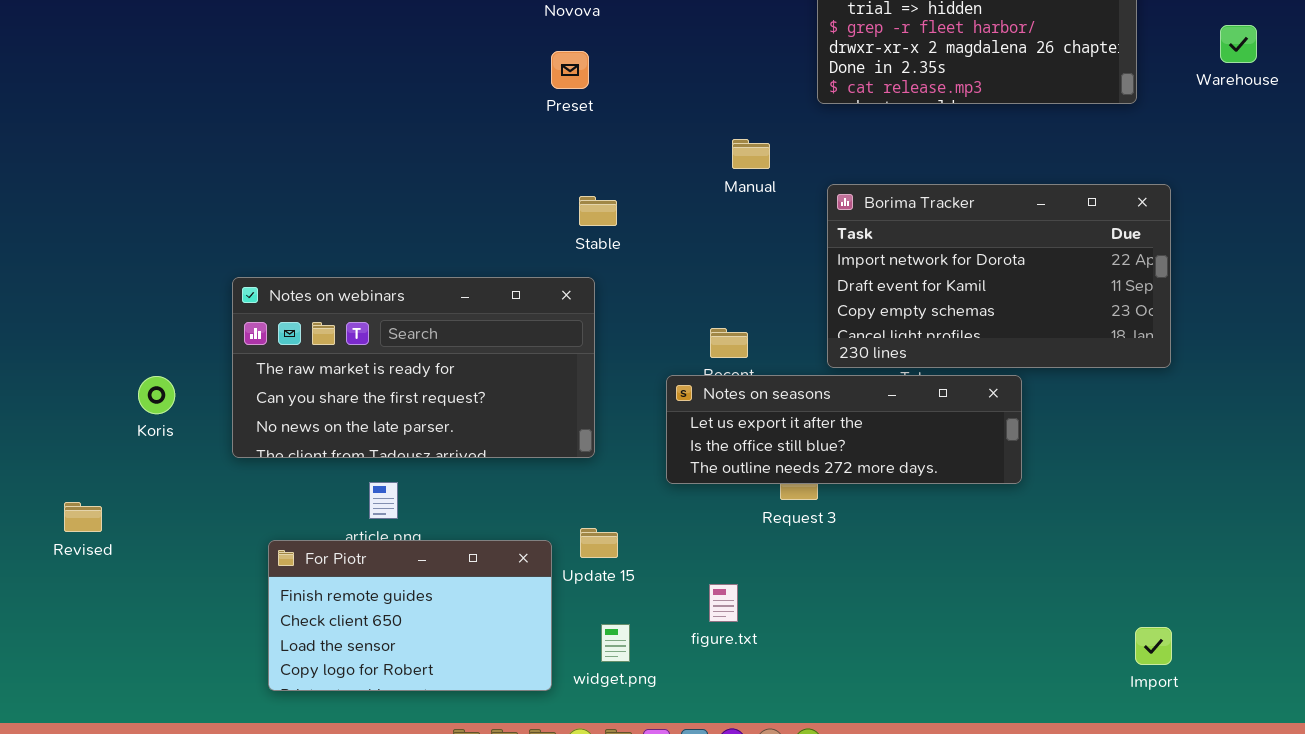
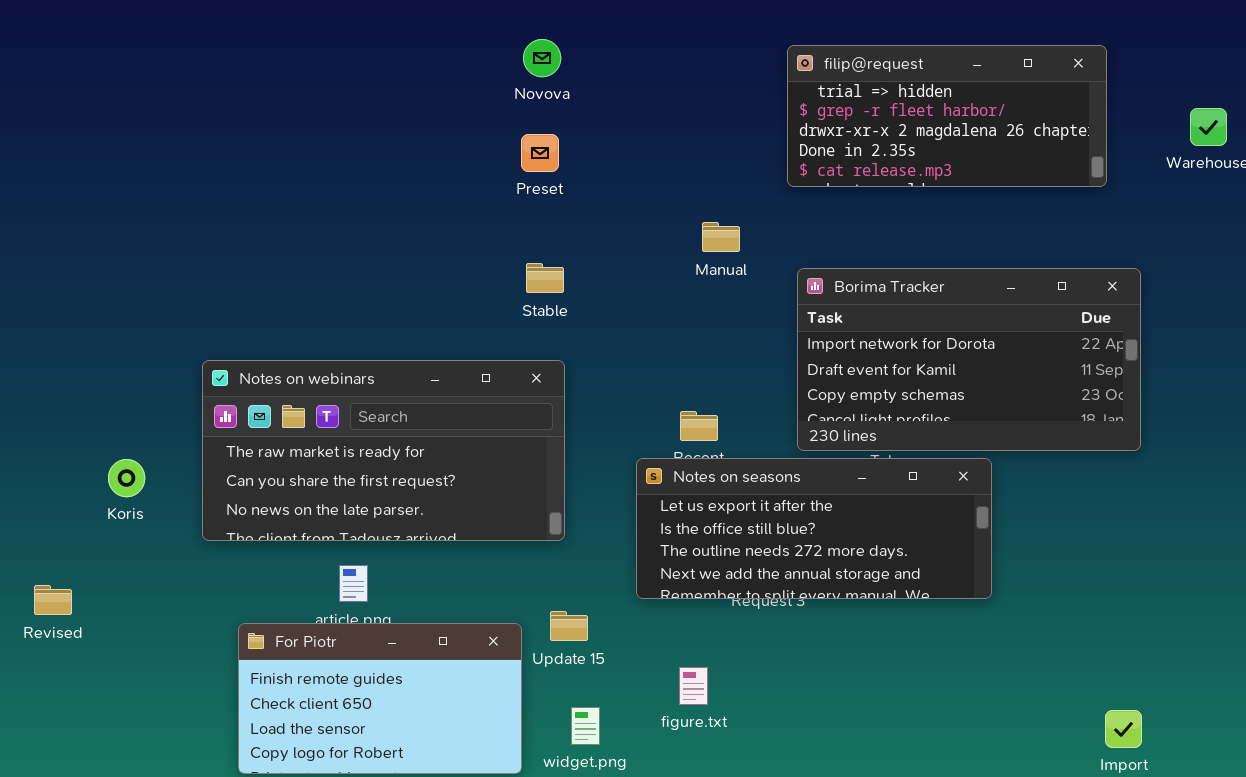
Stable: [579,196,617,226] -> [526,263,564,293], moved
Notes on seasons: [666,375,1022,484] -> [636,458,992,599], resized

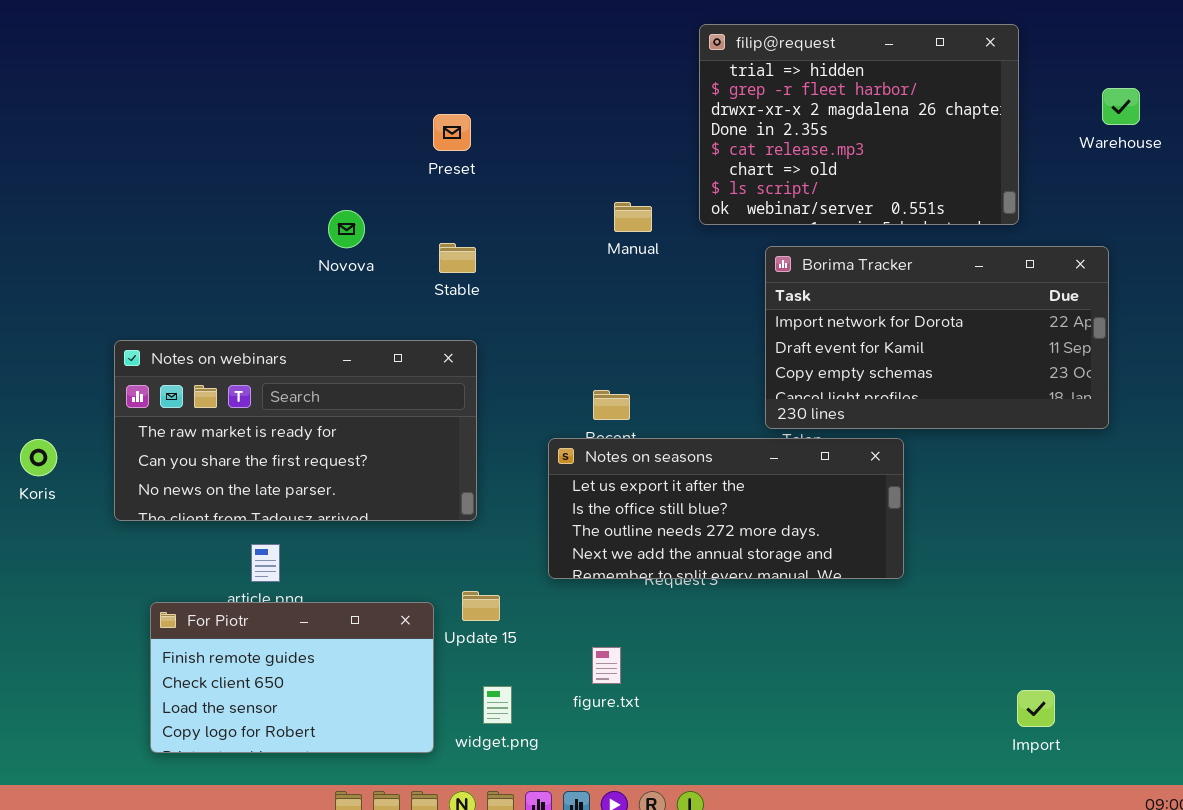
Novova: [523,39,561,77] -> [328,210,365,248], moved
filip@request: [787,45,1107,187] -> [699,24,1019,225], resized
Borima Tracker: [797,268,1141,451] -> [765,246,1109,429], moved

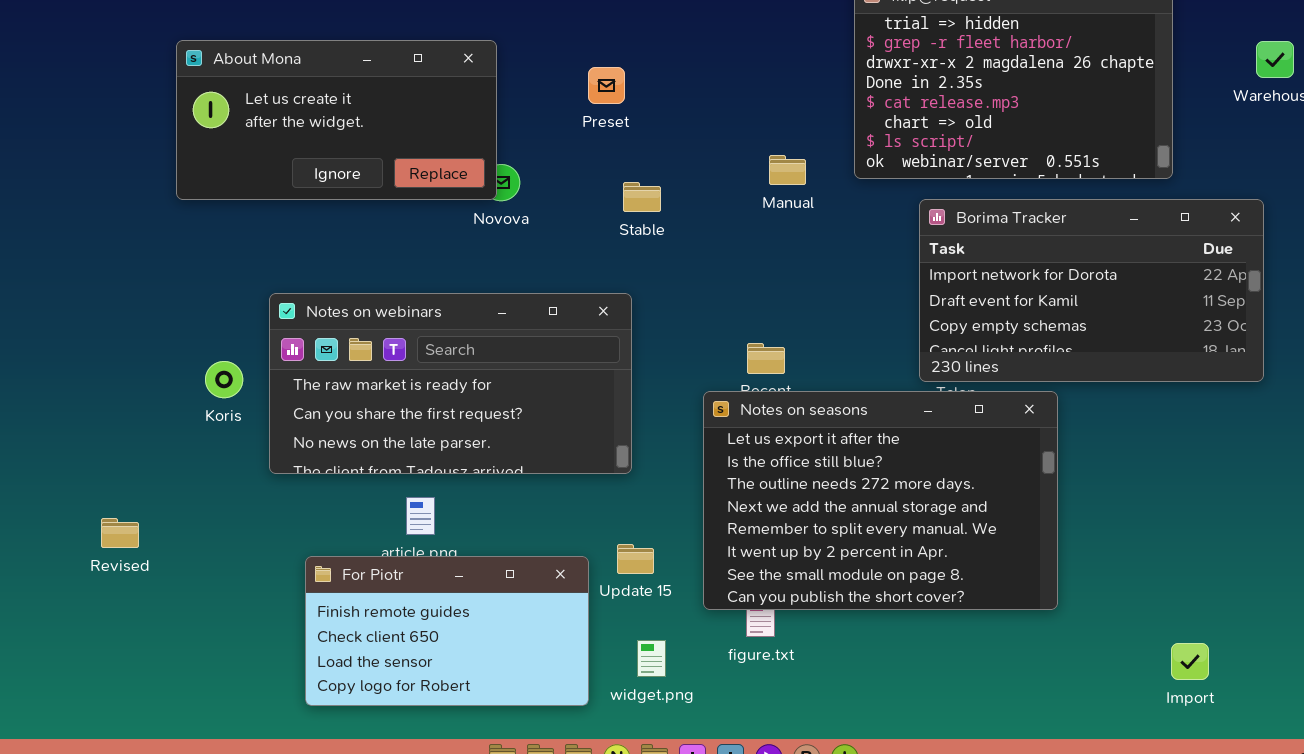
About Mona: none -> [176,40,497,200], opened
Stable: [439,243,476,273] -> [623,182,661,212], moved
Notes on seasons: [548,438,904,579] -> [703,391,1058,610], resized
Koris: [20,439,57,476] -> [205,361,243,398], moved

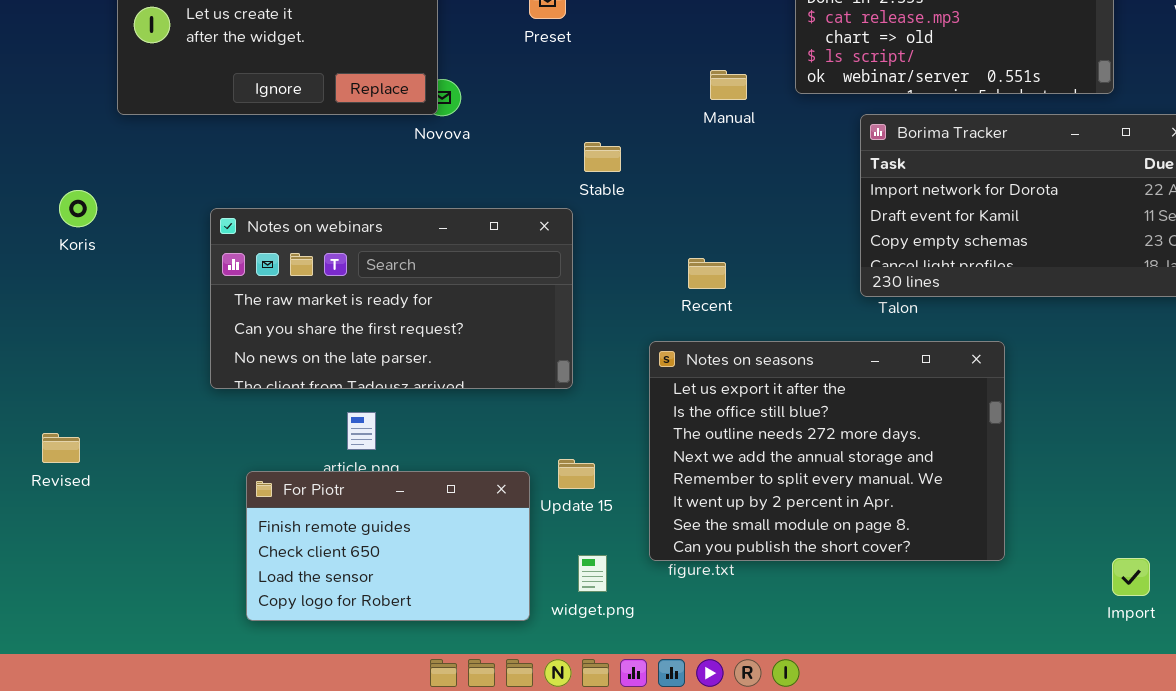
Stable: [623,182,661,212] -> [584,142,621,172], moved
Koris: [205,361,243,398] -> [59,190,97,227], moved
Notes on seasons: [703,391,1058,610] -> [649,341,1005,561], moved

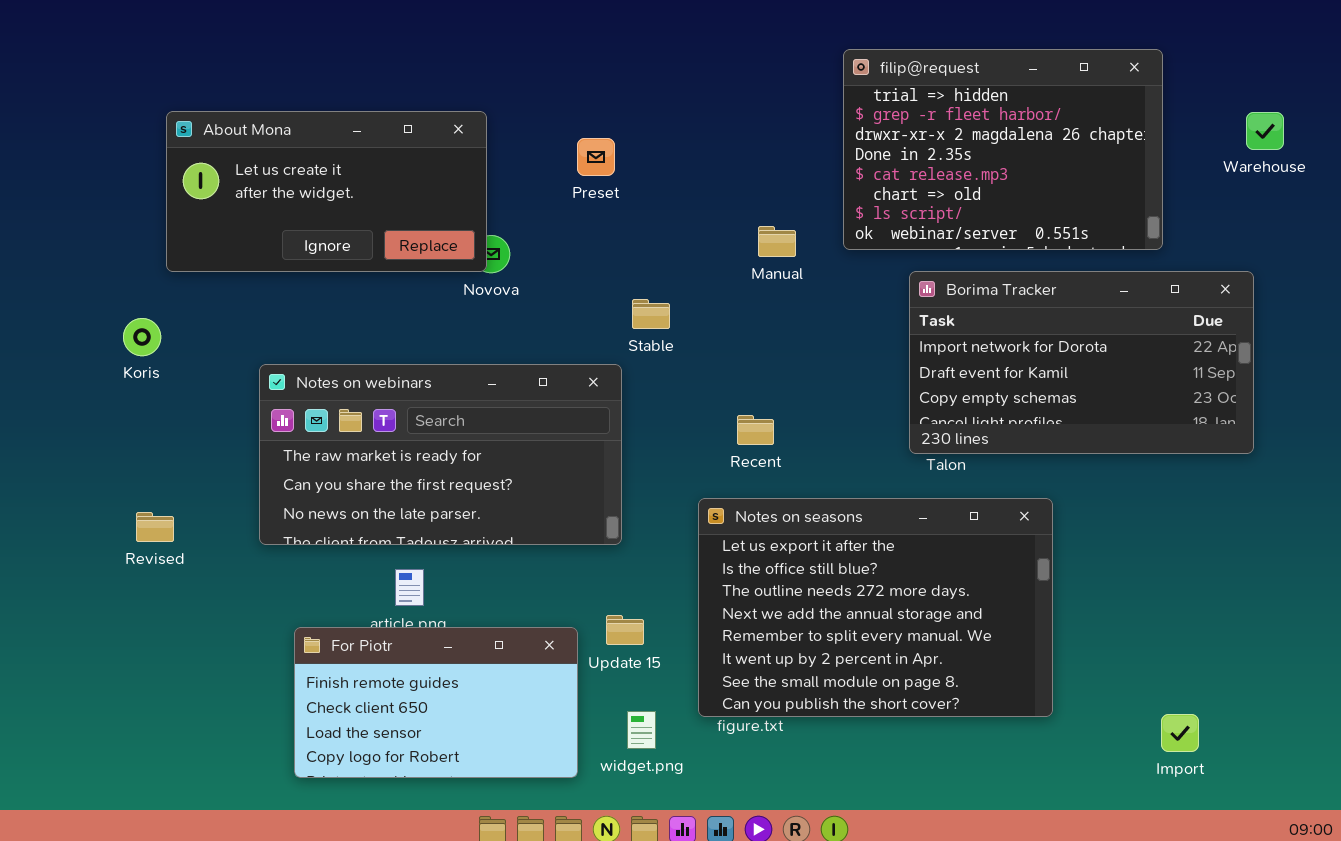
Koris: [59,190,97,227] -> [123,318,161,356], moved
Revised: [42,433,80,463] -> [136,512,174,542], moved

